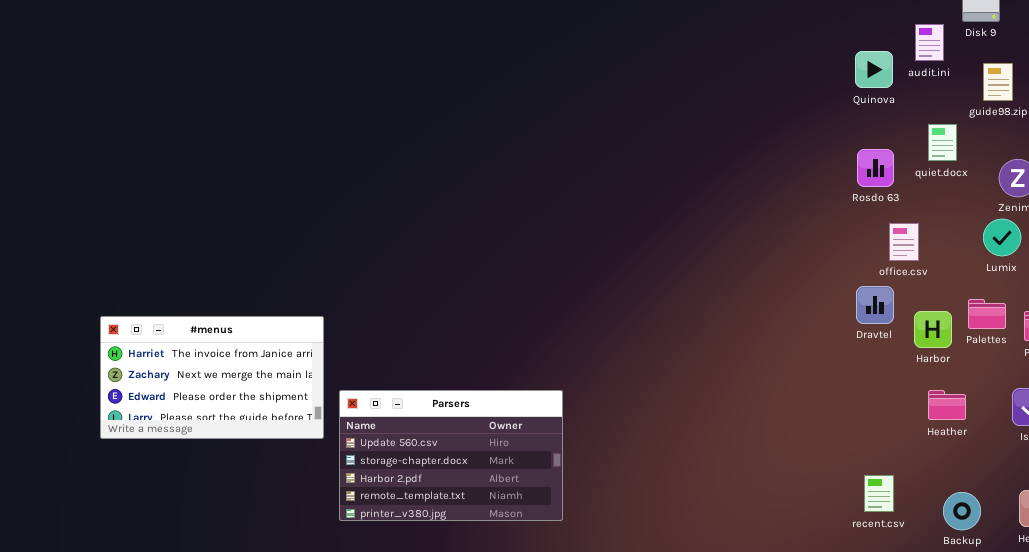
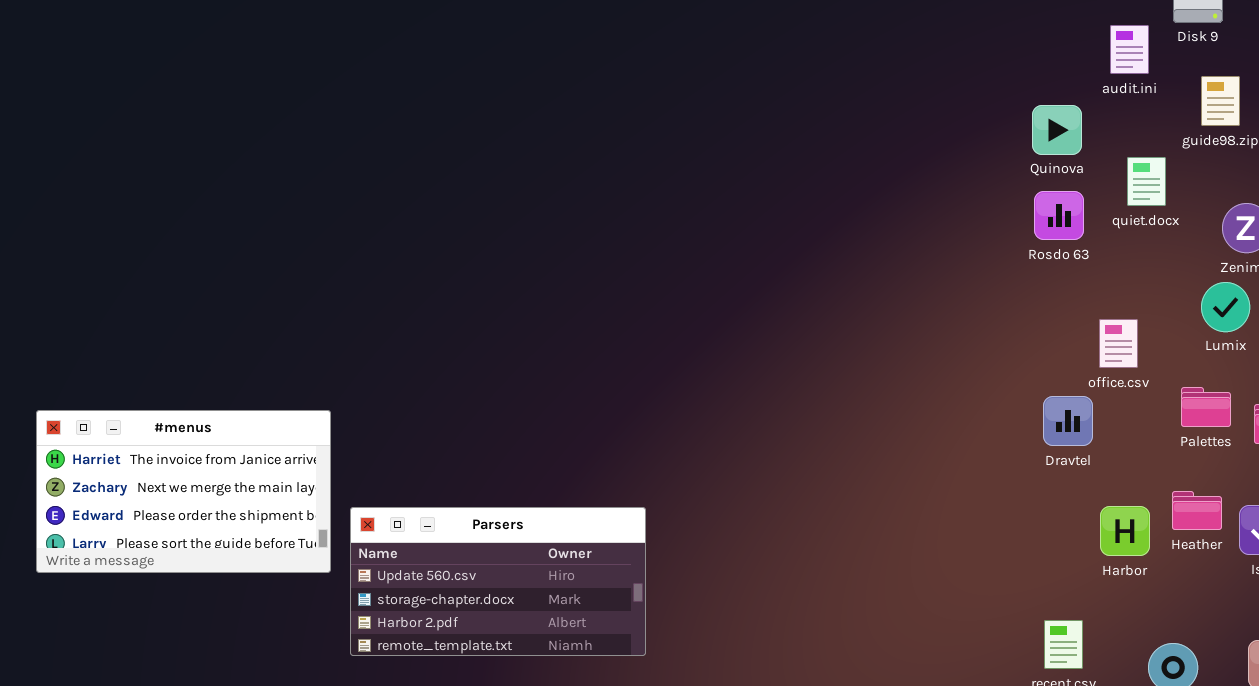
Quinova: [855,51,893,88] -> [1032,105,1082,155], moved
office.csv: [889,223,919,261] -> [1099,319,1138,368], moved
Dravtel: [856,286,894,324] -> [1043,396,1093,446], moved
Harbor: [914,311,952,348] -> [1100,506,1150,556], moved
Parsers: [339,390,563,521] -> [350,507,646,656], resized
Heather: [928,390,966,420] -> [1172,491,1222,530], moved

